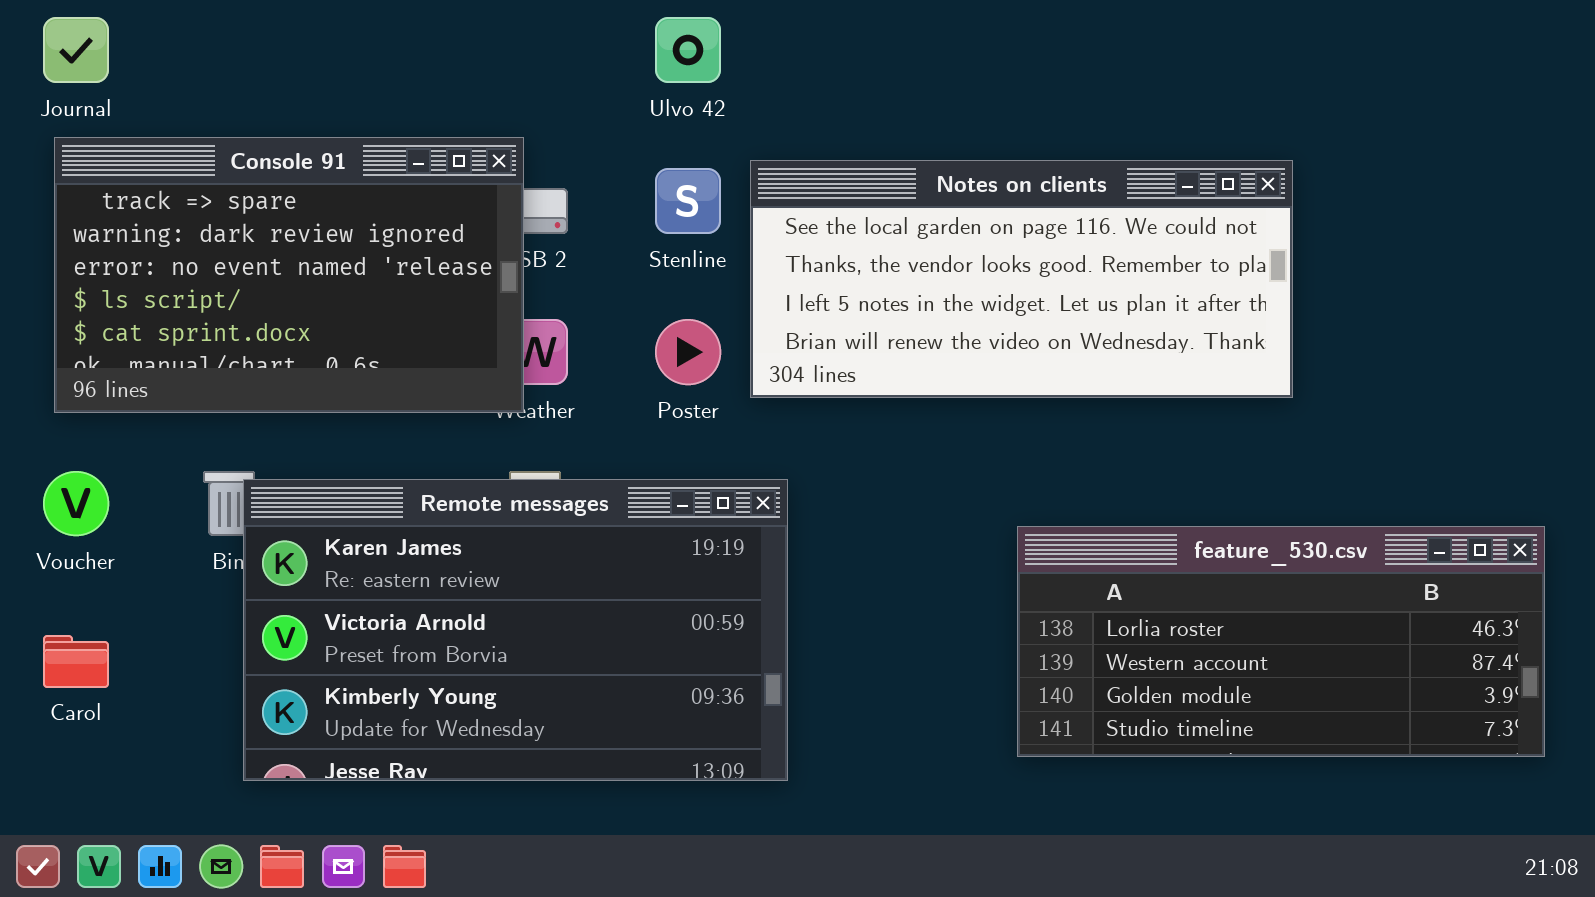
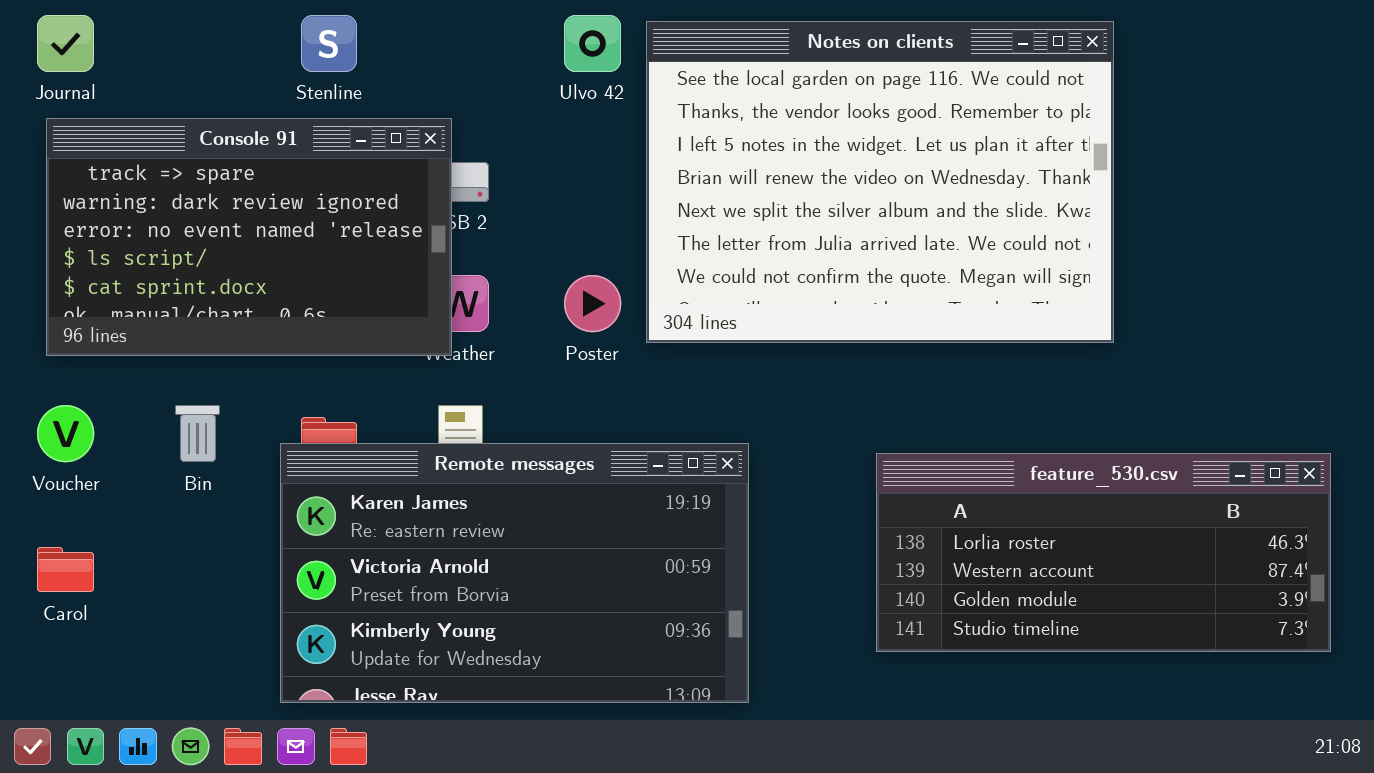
Notes on clients: [750,160,1293,398] -> [646,21,1114,343], resized
Stenline: [655,168,721,234] -> [301,15,357,72], moved
Remote messages: [243,479,788,781] -> [280,443,749,703], moved

